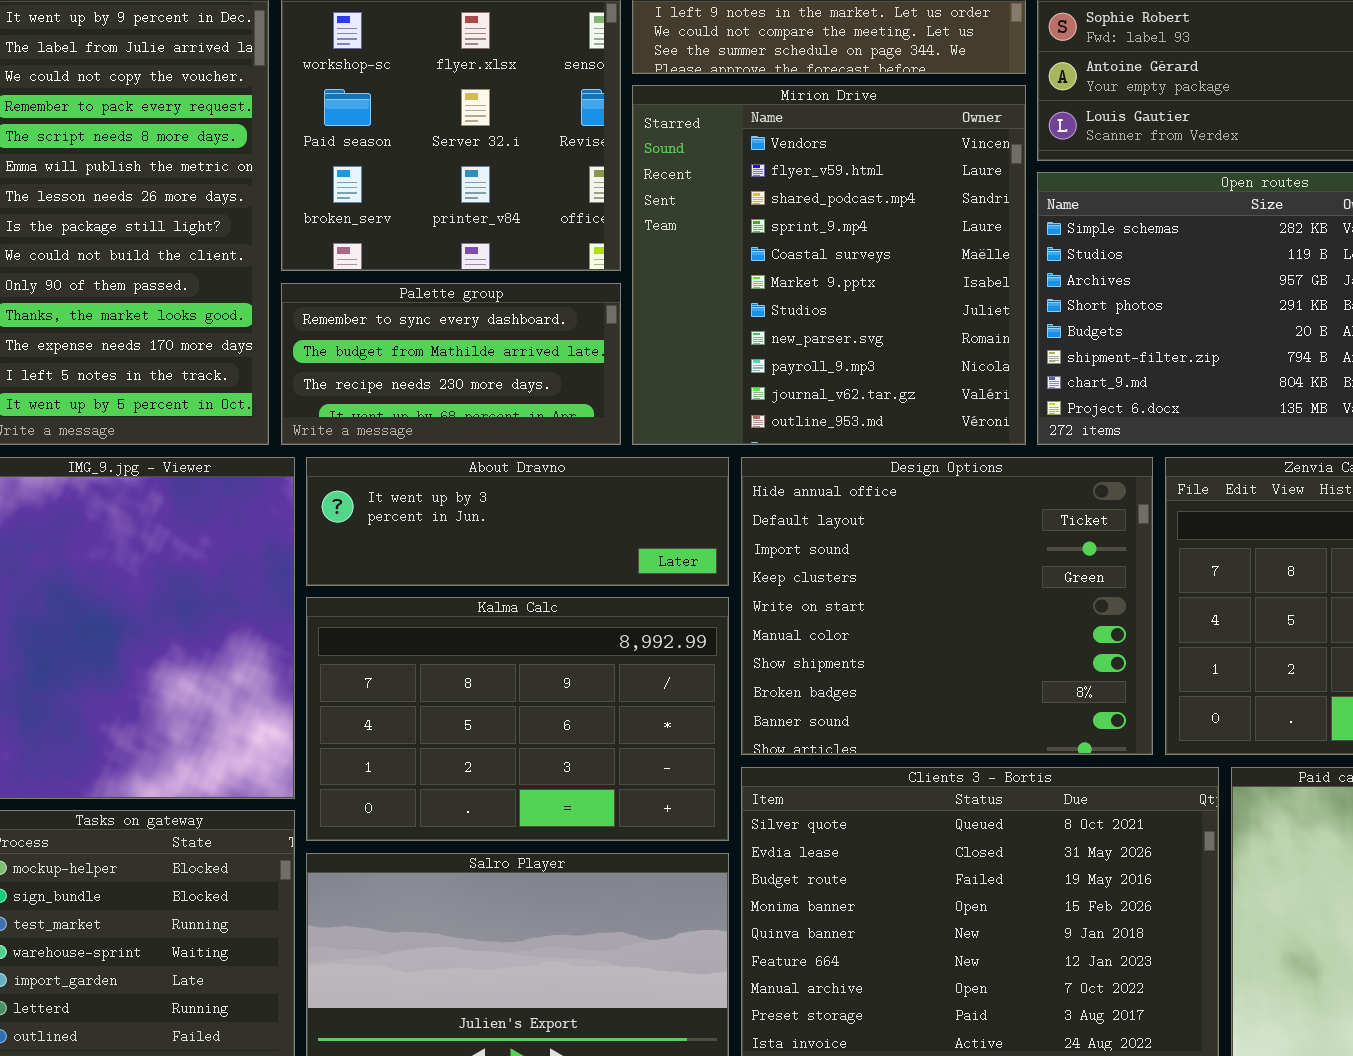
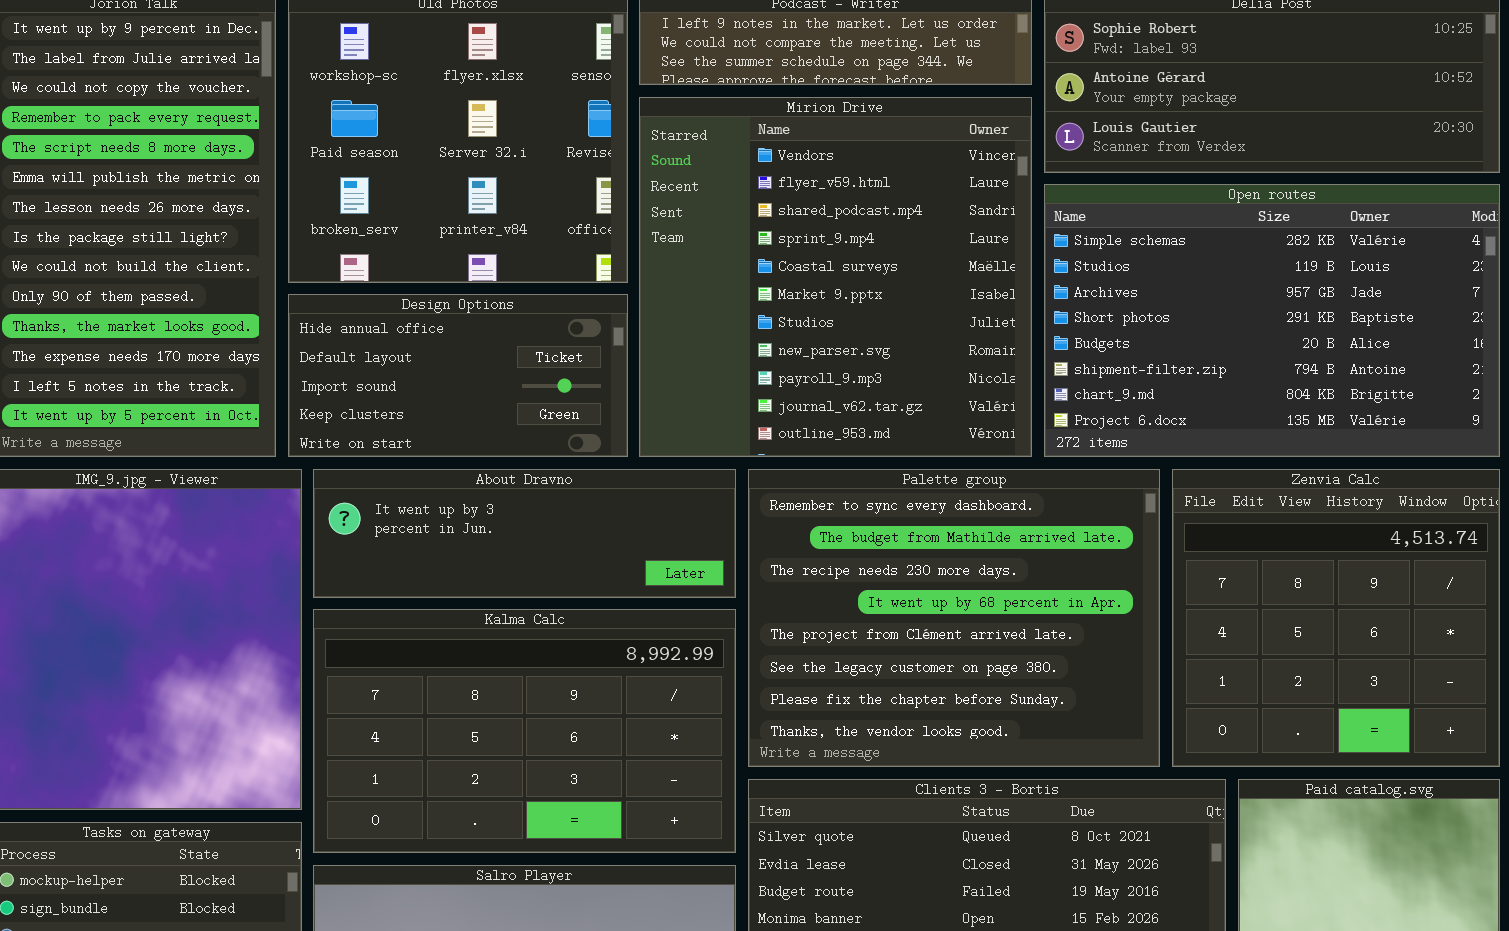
Palette group: [281,283,621,445] -> [748,469,1160,767], moved, resized
Design Options: [741,457,1153,755] -> [288,294,628,457], moved, resized

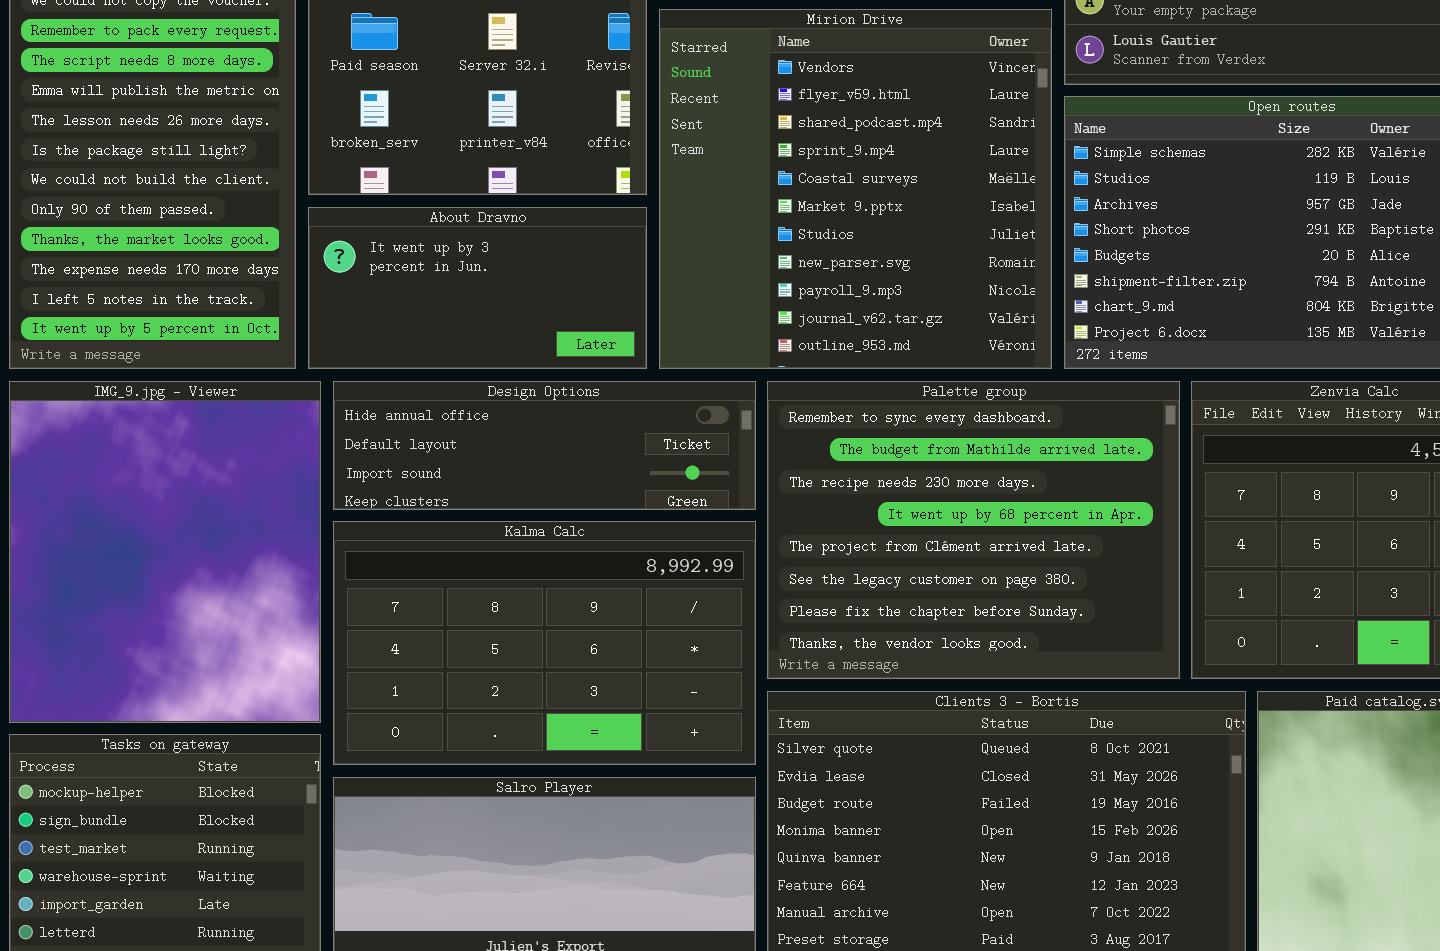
Design Options: [288,294,628,457] -> [333,381,756,510], moved, resized
About Dravno: [313,469,736,598] -> [308,207,647,369], moved, resized

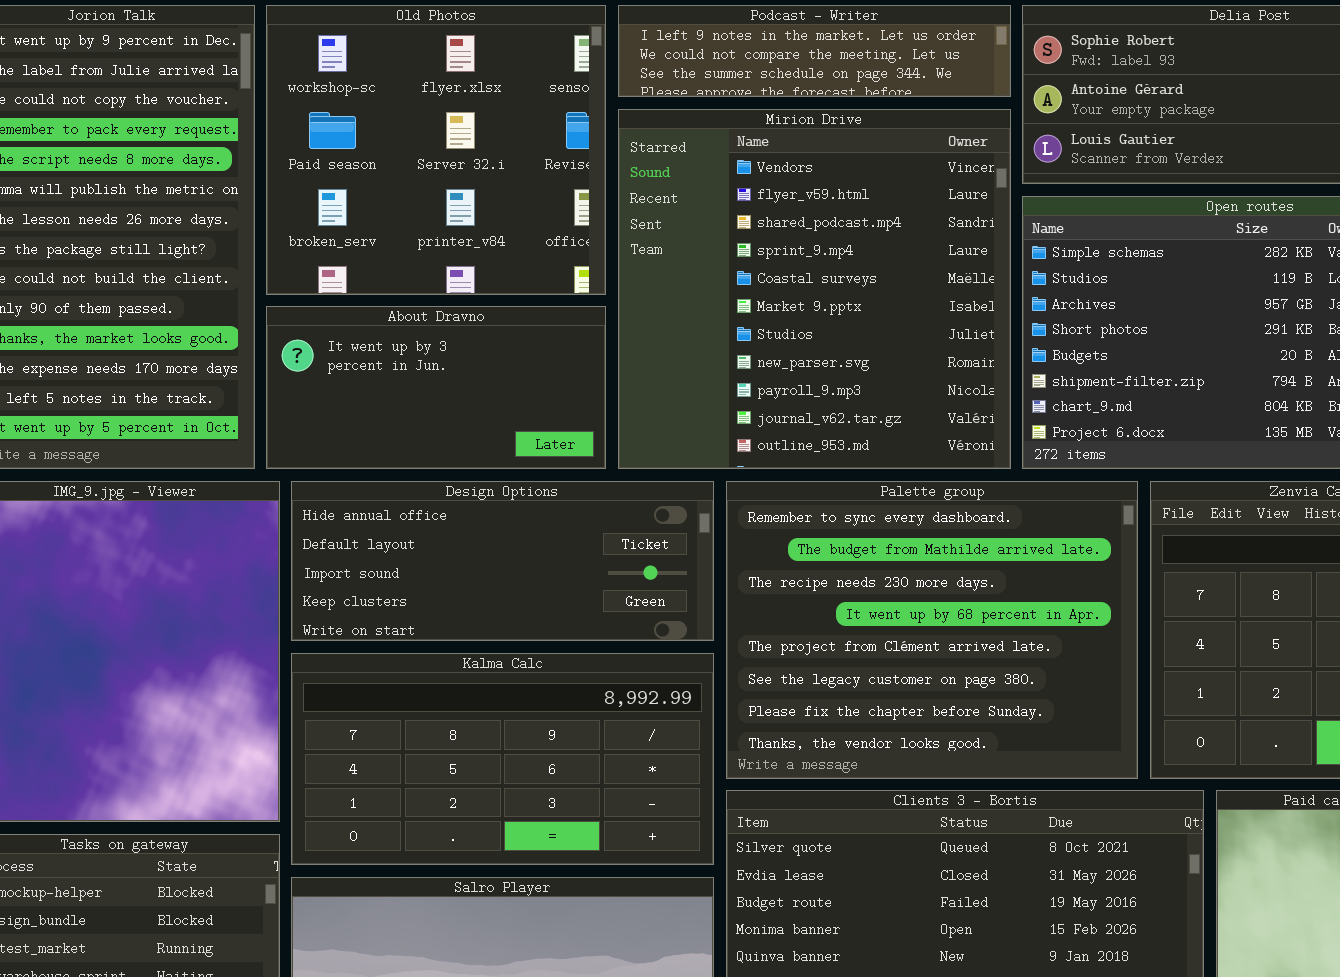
Design Options: [333,381,756,510] -> [291,481,714,641], resized
Kalma Calc: [333,521,756,765] -> [291,653,714,865], resized

